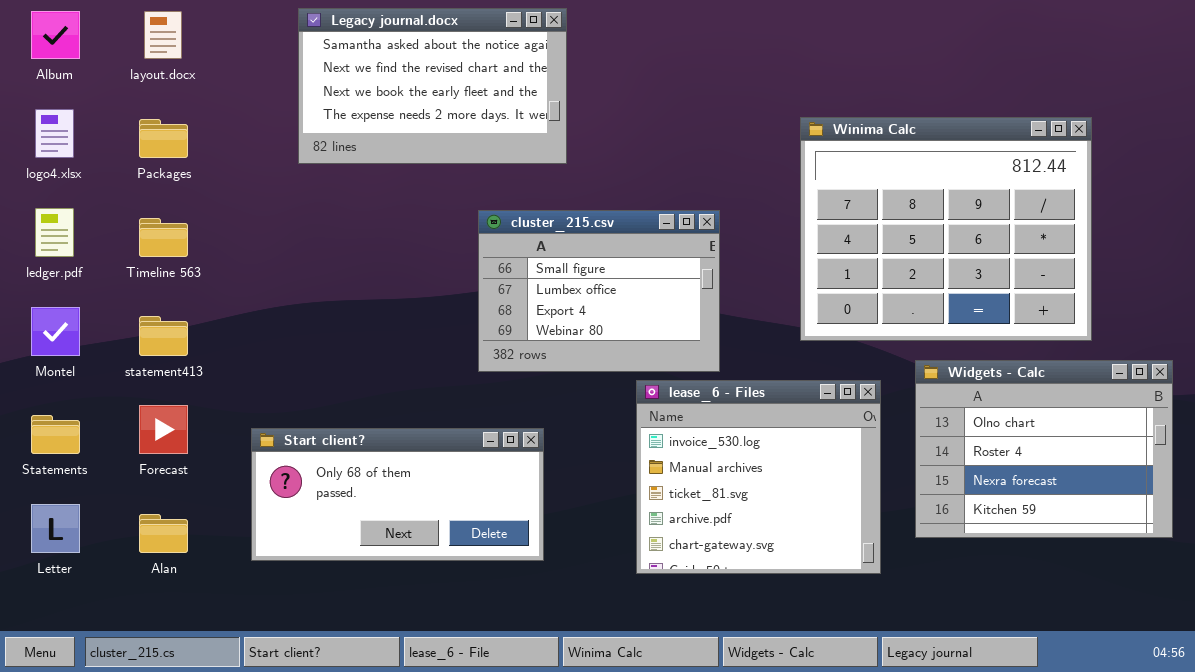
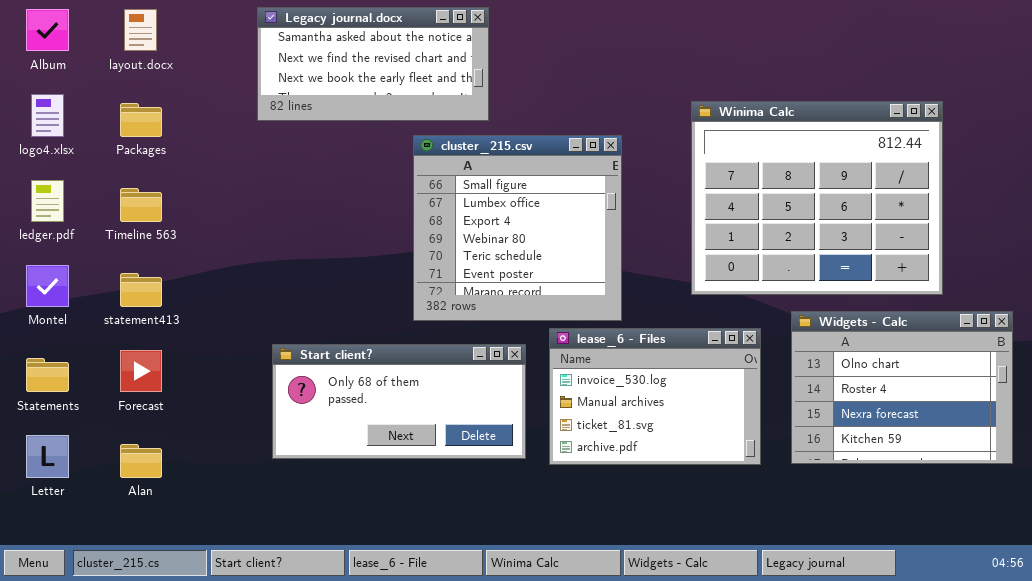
Legacy journal.docx: [298,8,567,164] -> [257,7,489,121], resized
cluster_215.csv: [478,210,720,372] -> [413,135,622,321], resized
lease_6 - Files: [636,380,881,574] -> [549,328,761,465], resized
Start client?: [251,428,544,561] -> [272,344,526,459], moved

